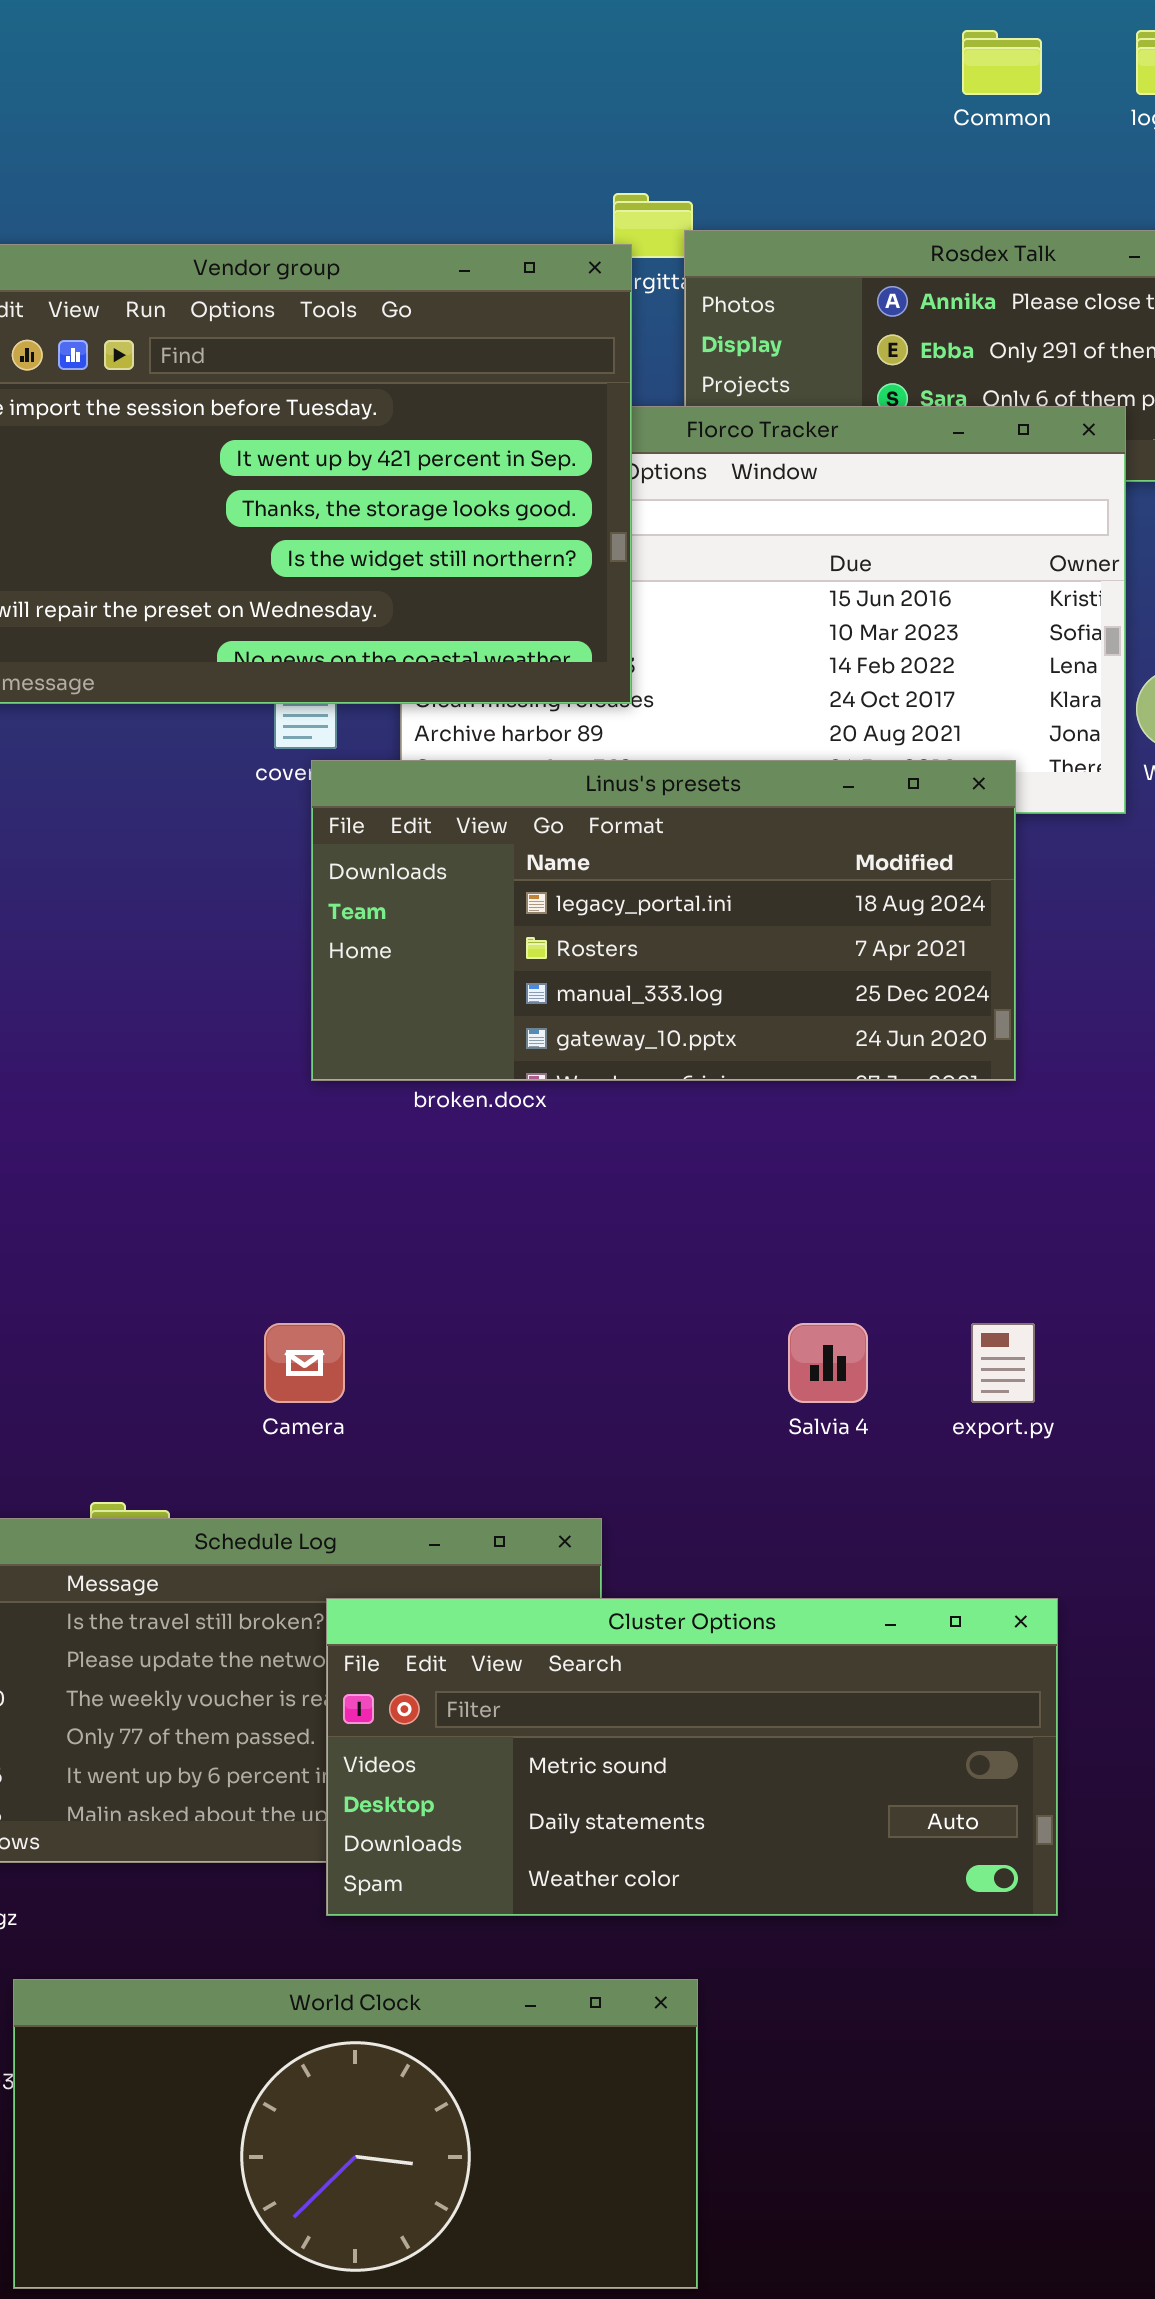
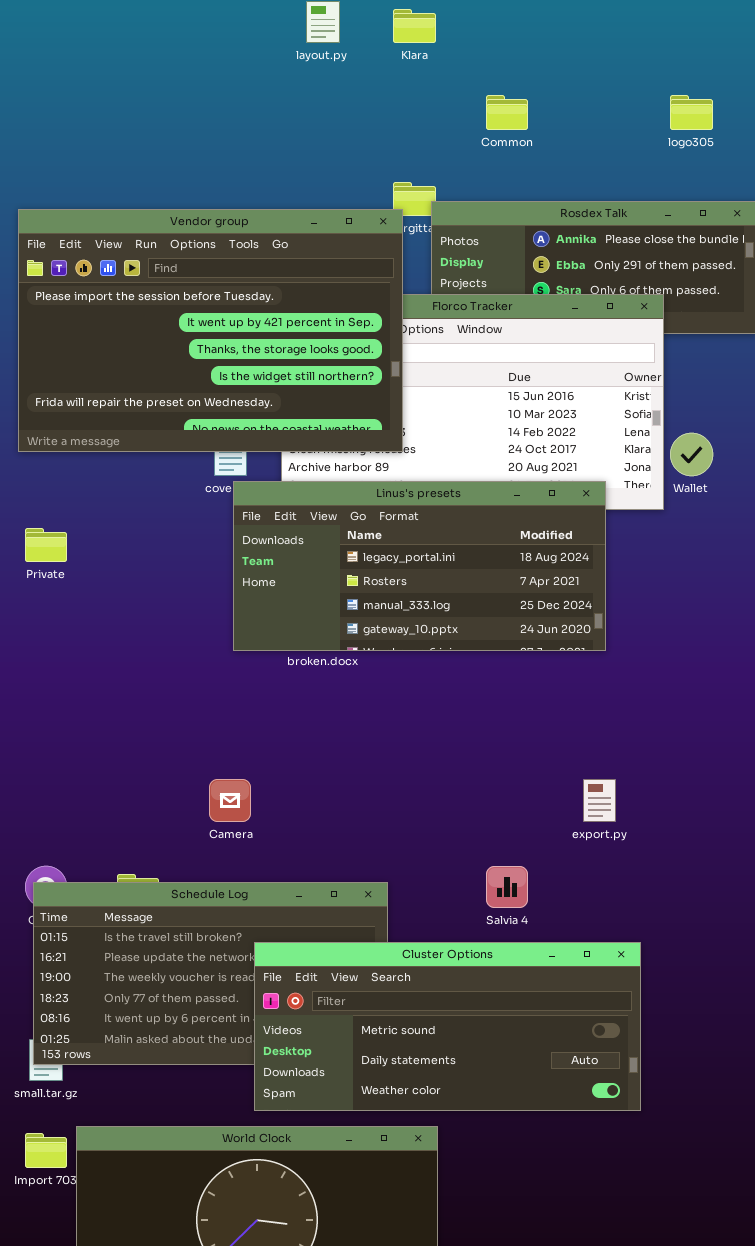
Common: [962,30,1042,95] -> [486,95,528,130], moved
Salvia 4: [788,1323,868,1403] -> [486,866,528,908], moved
Cluster Options: [326,1598,1058,1916] -> [254,942,641,1111], moved

